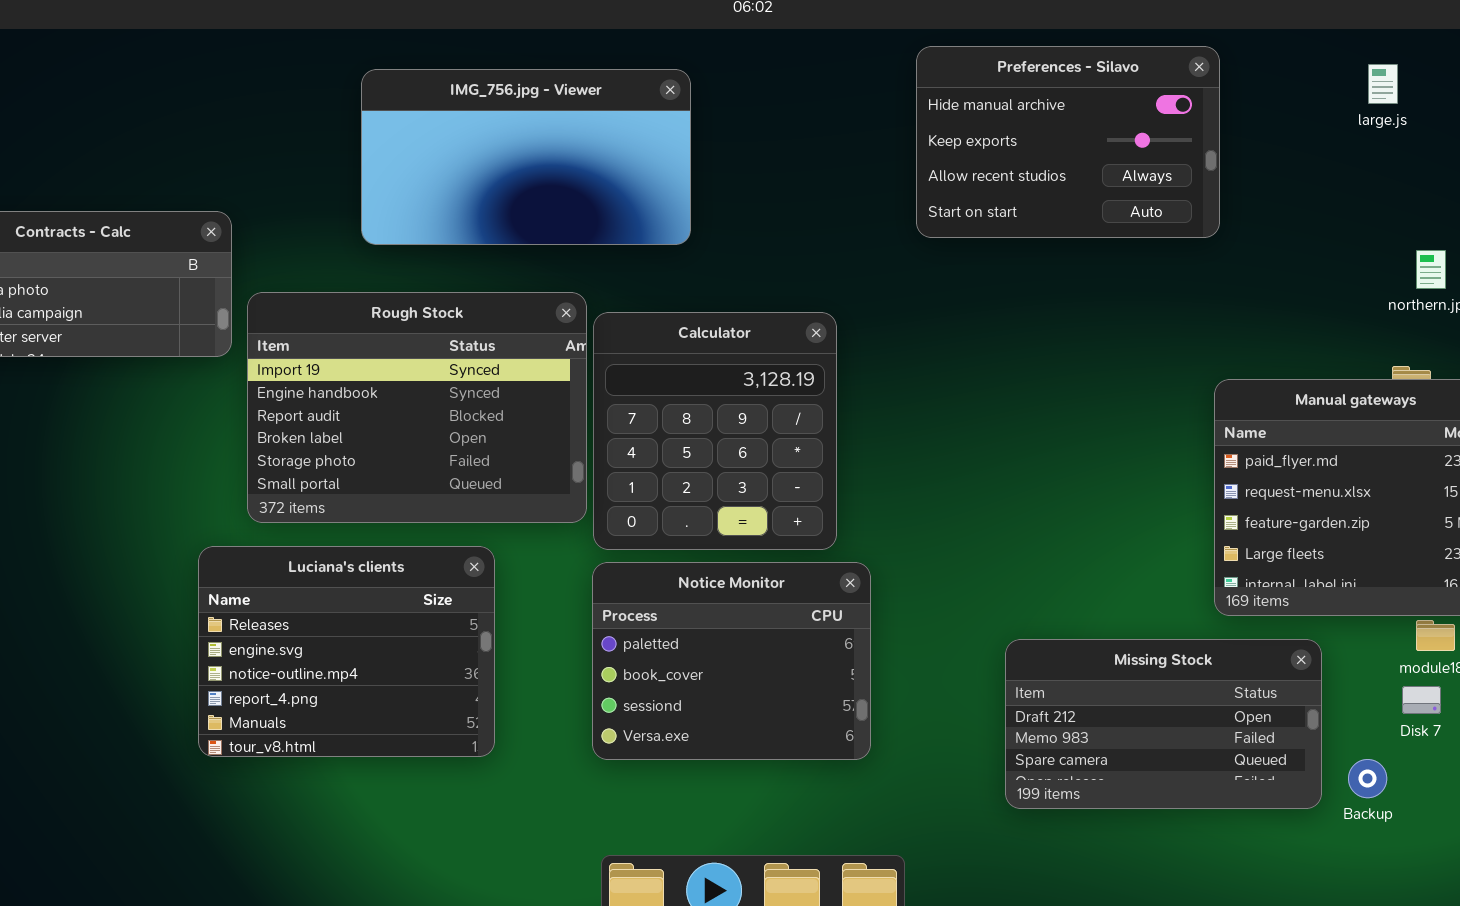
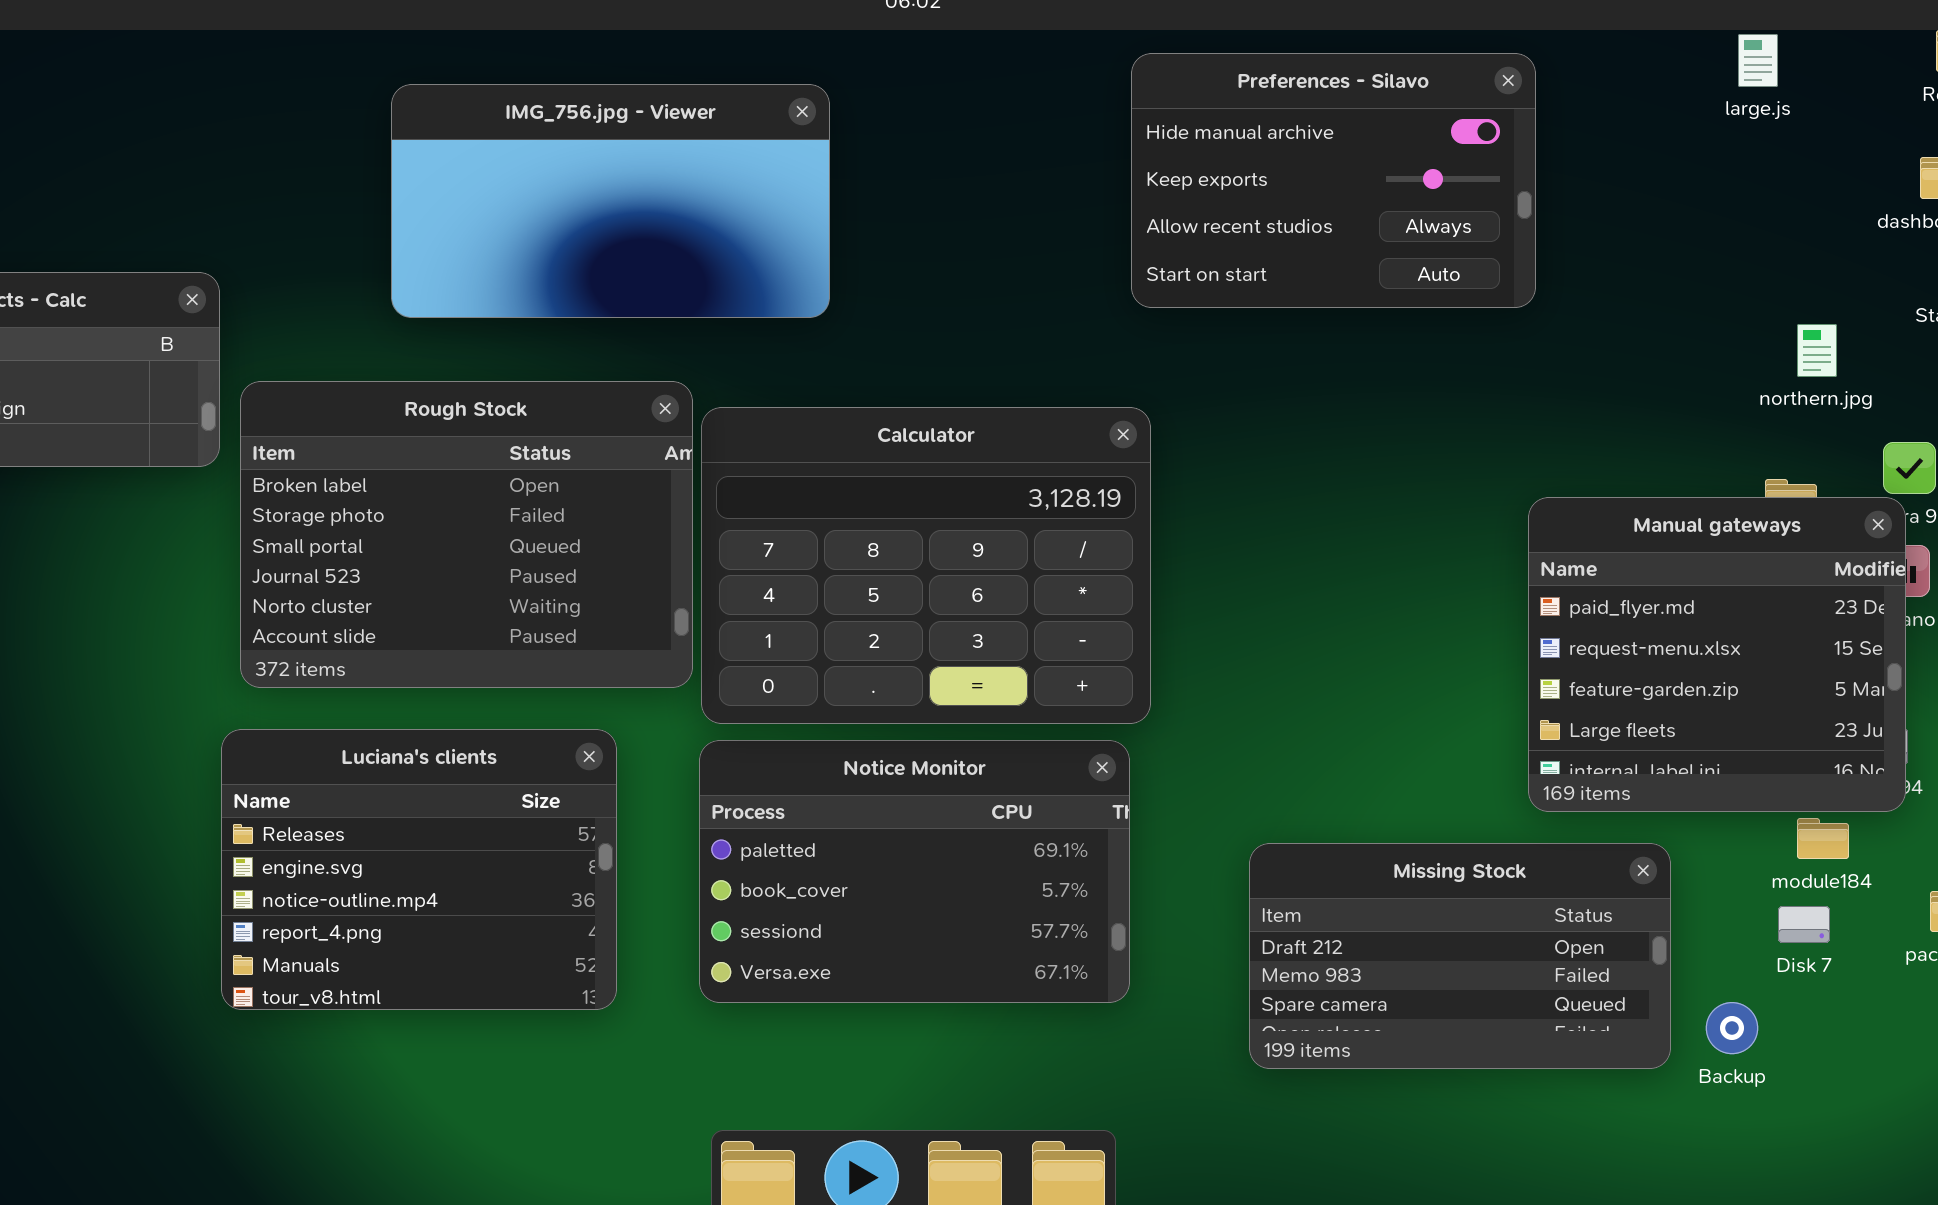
large.js: [1368,64,1398,104] -> [1738,34,1778,87], moved
Rough Stock: [247,292,587,523] -> [240,381,693,688], scrolled down 3 rows
Calculator: [593,312,837,550] -> [701,407,1151,724], resized
Luciana's clients: [198,546,495,757] -> [221,729,617,1010], moved
Notice Monitor: [592,562,871,760] -> [699,740,1130,1003], resized

